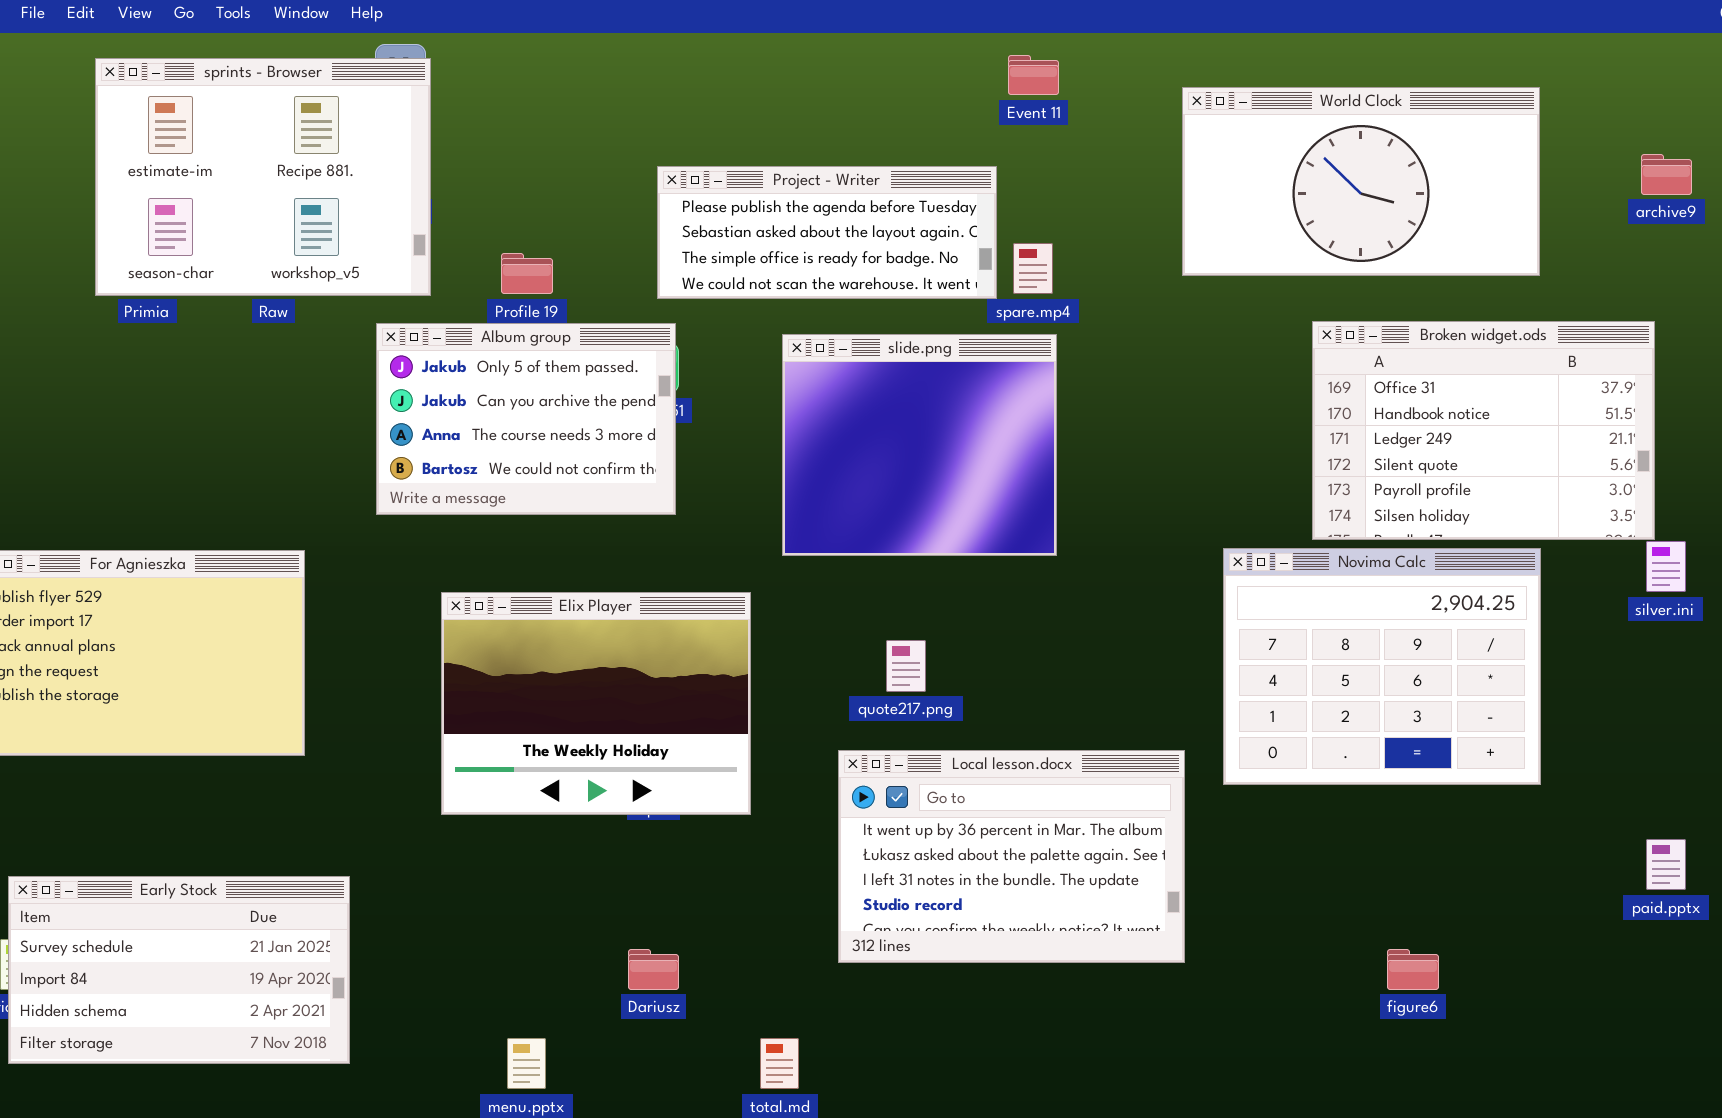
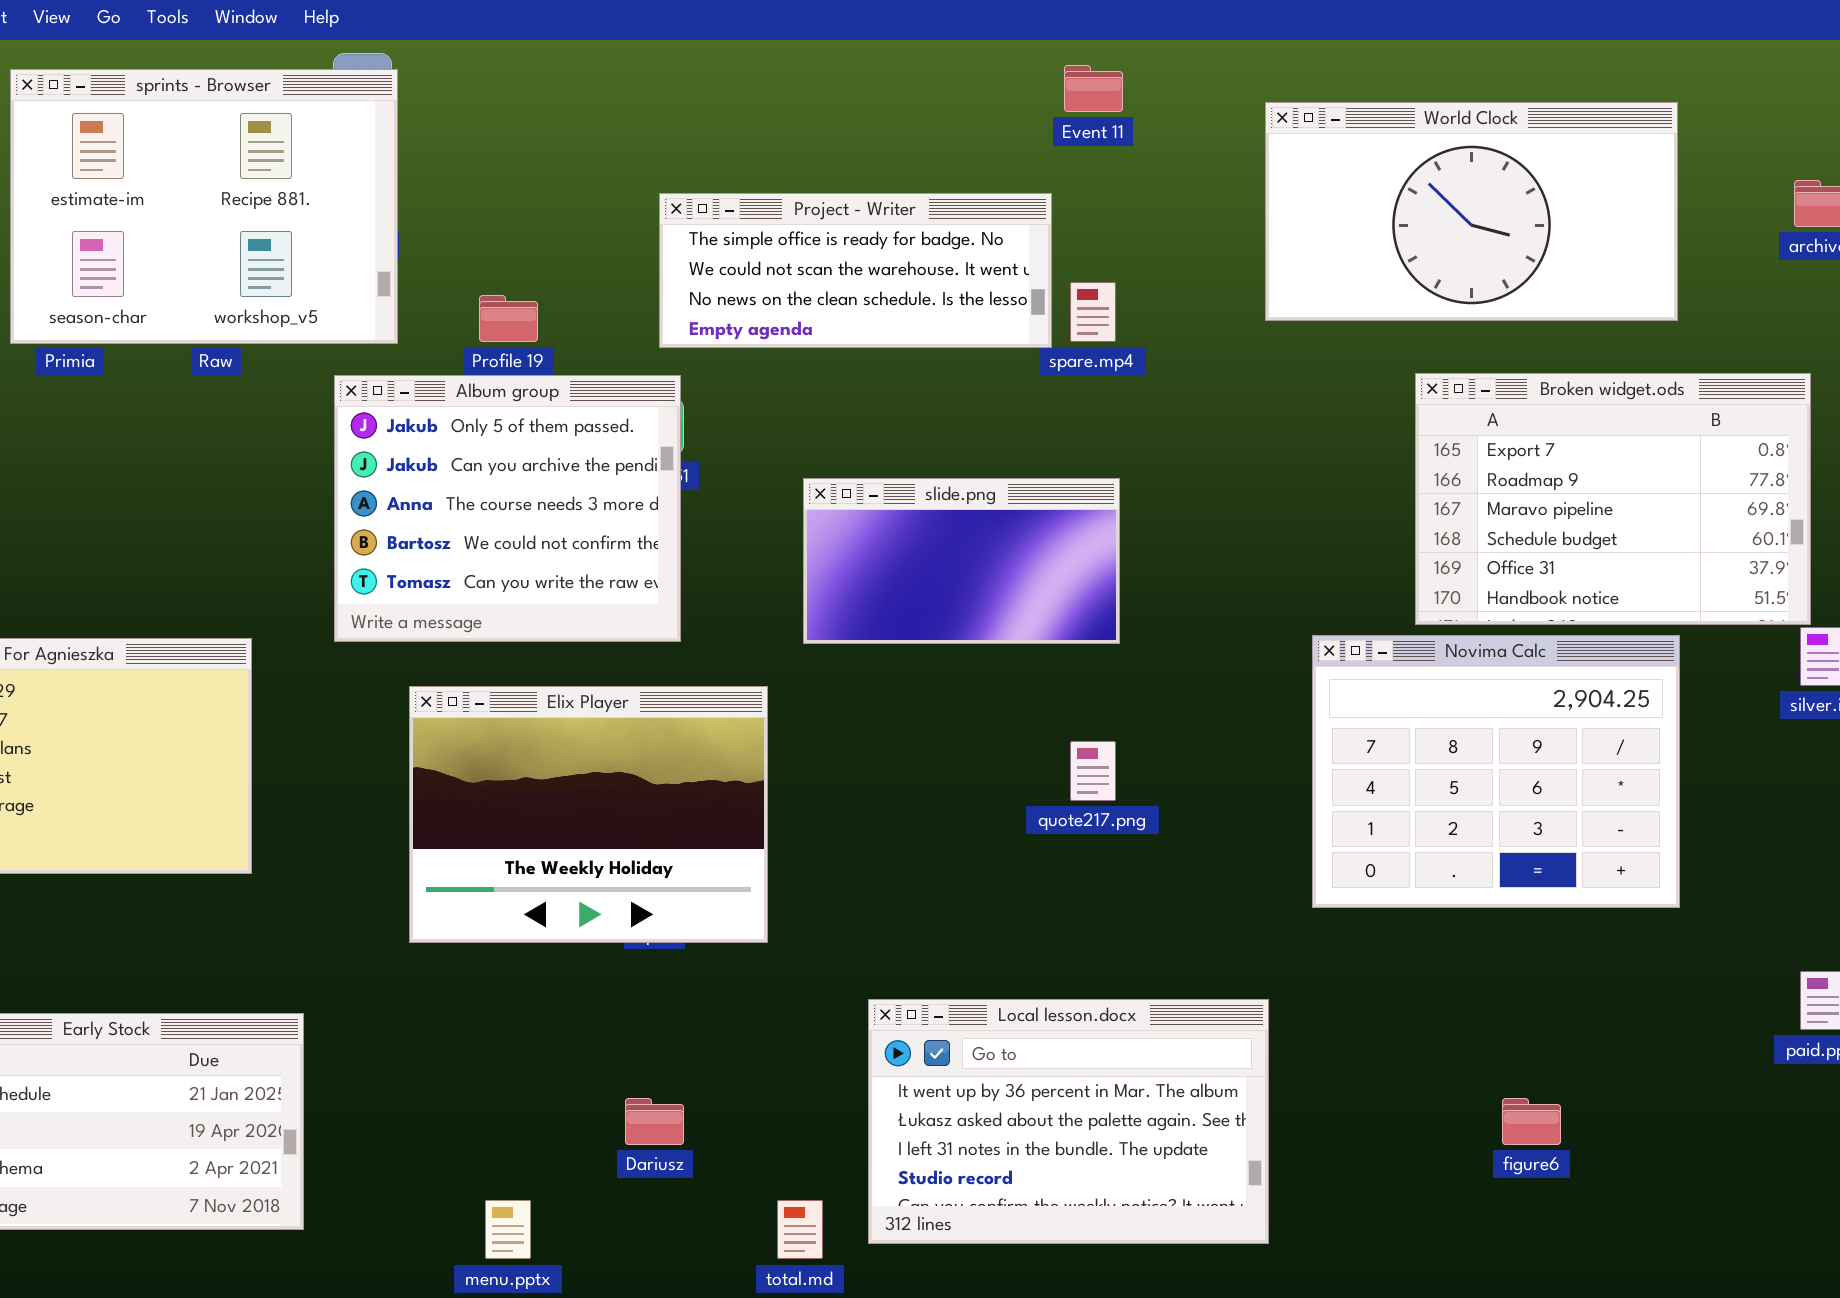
Project - Writer: [657,166,997,299] -> [659,193,1052,348], scrolled down 2 rows
Broken widget.ods: [1312,321,1655,540] -> [1415,373,1811,625], scrolled up 4 rows
Album group: [376,323,676,515] -> [334,375,681,642], resized
slide.png: [782,334,1057,556] -> [803,478,1120,644], resized
quote217.png: [886,640,926,692] -> [1070,741,1116,801], moved
Local lesson.docx: [838,750,1185,963] -> [868,999,1269,1244], moved

